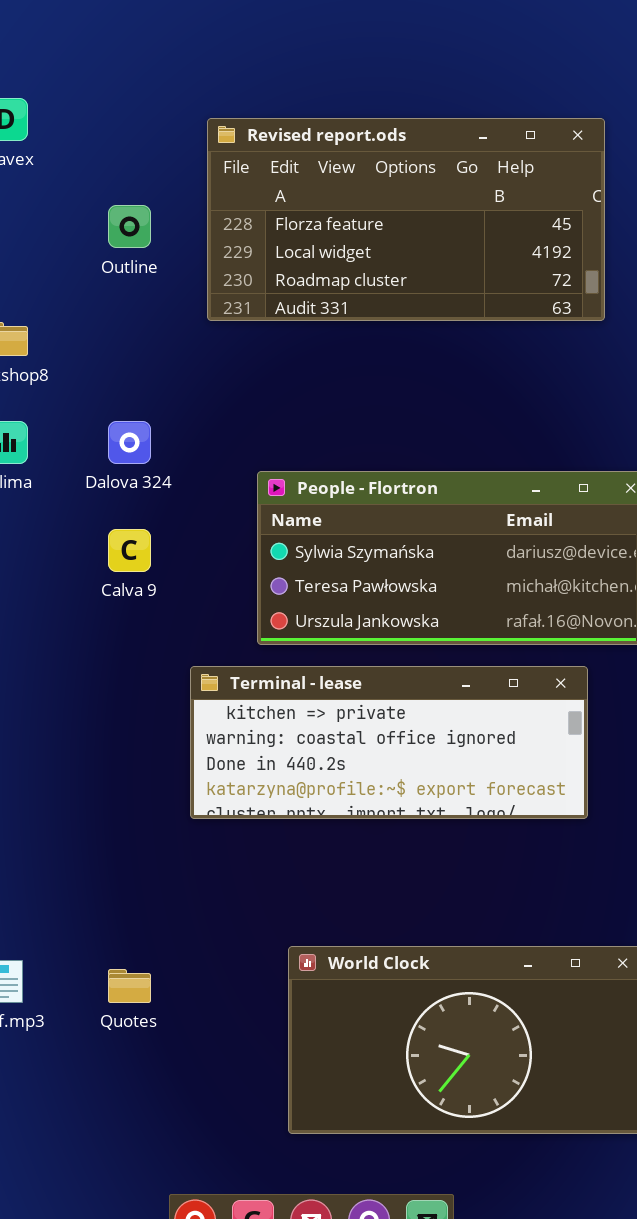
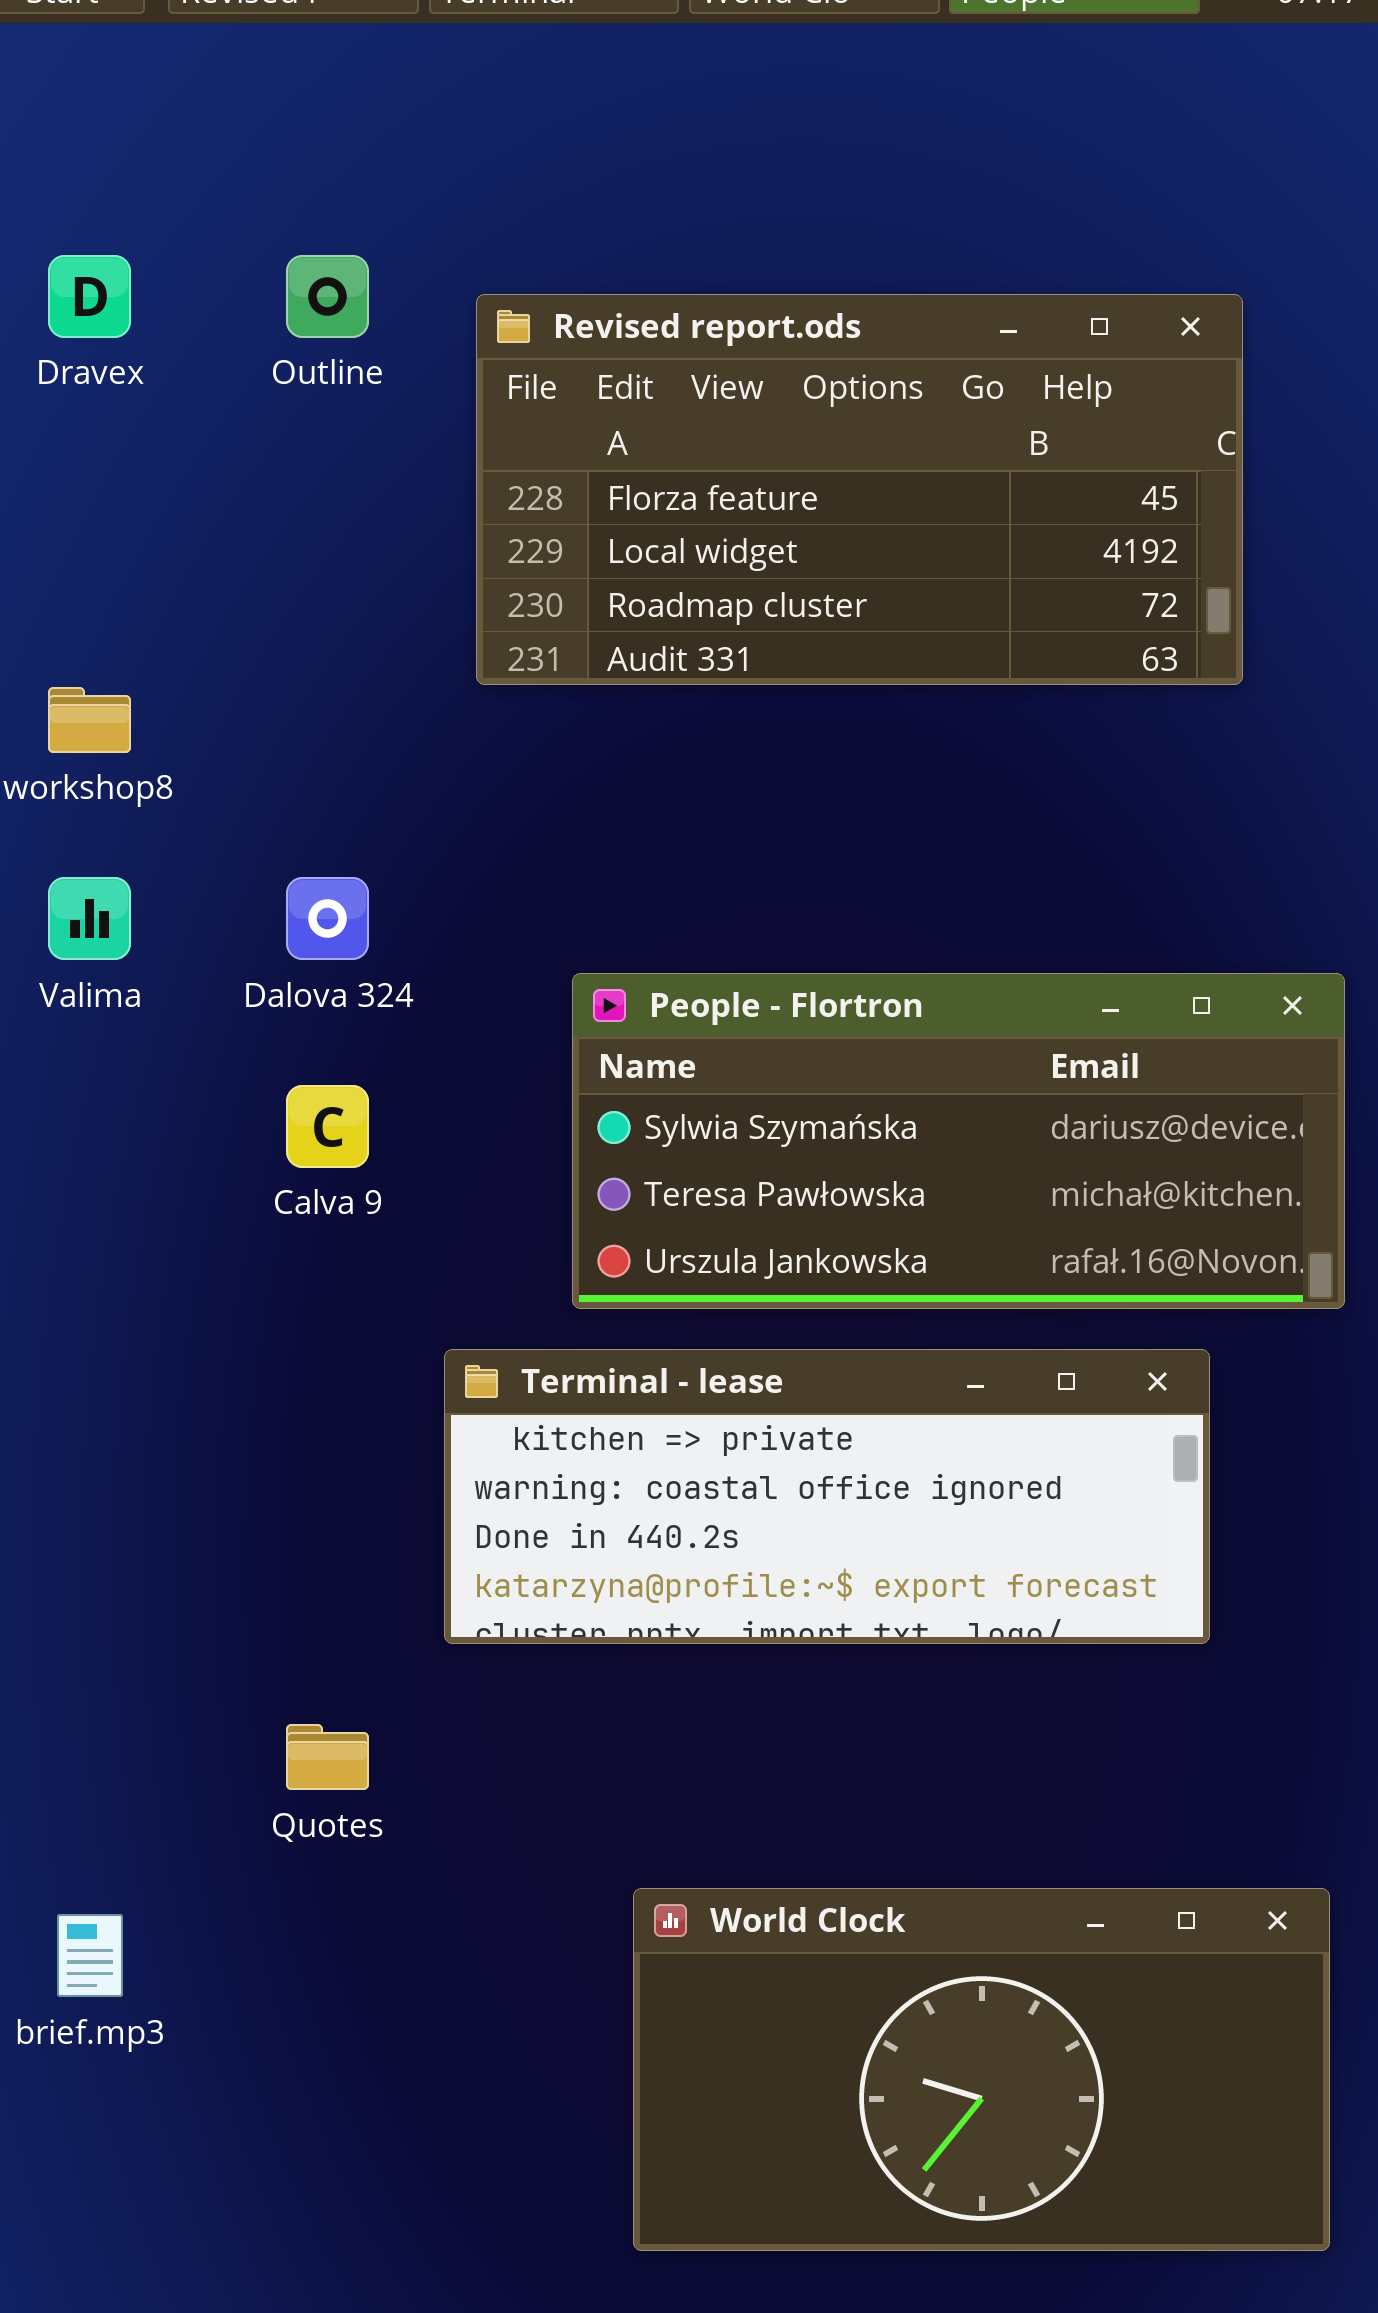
Outline: [108,205,151,248] -> [286,255,369,338], moved
Quotes: [108,969,151,1003] -> [286,1724,369,1790], moved

